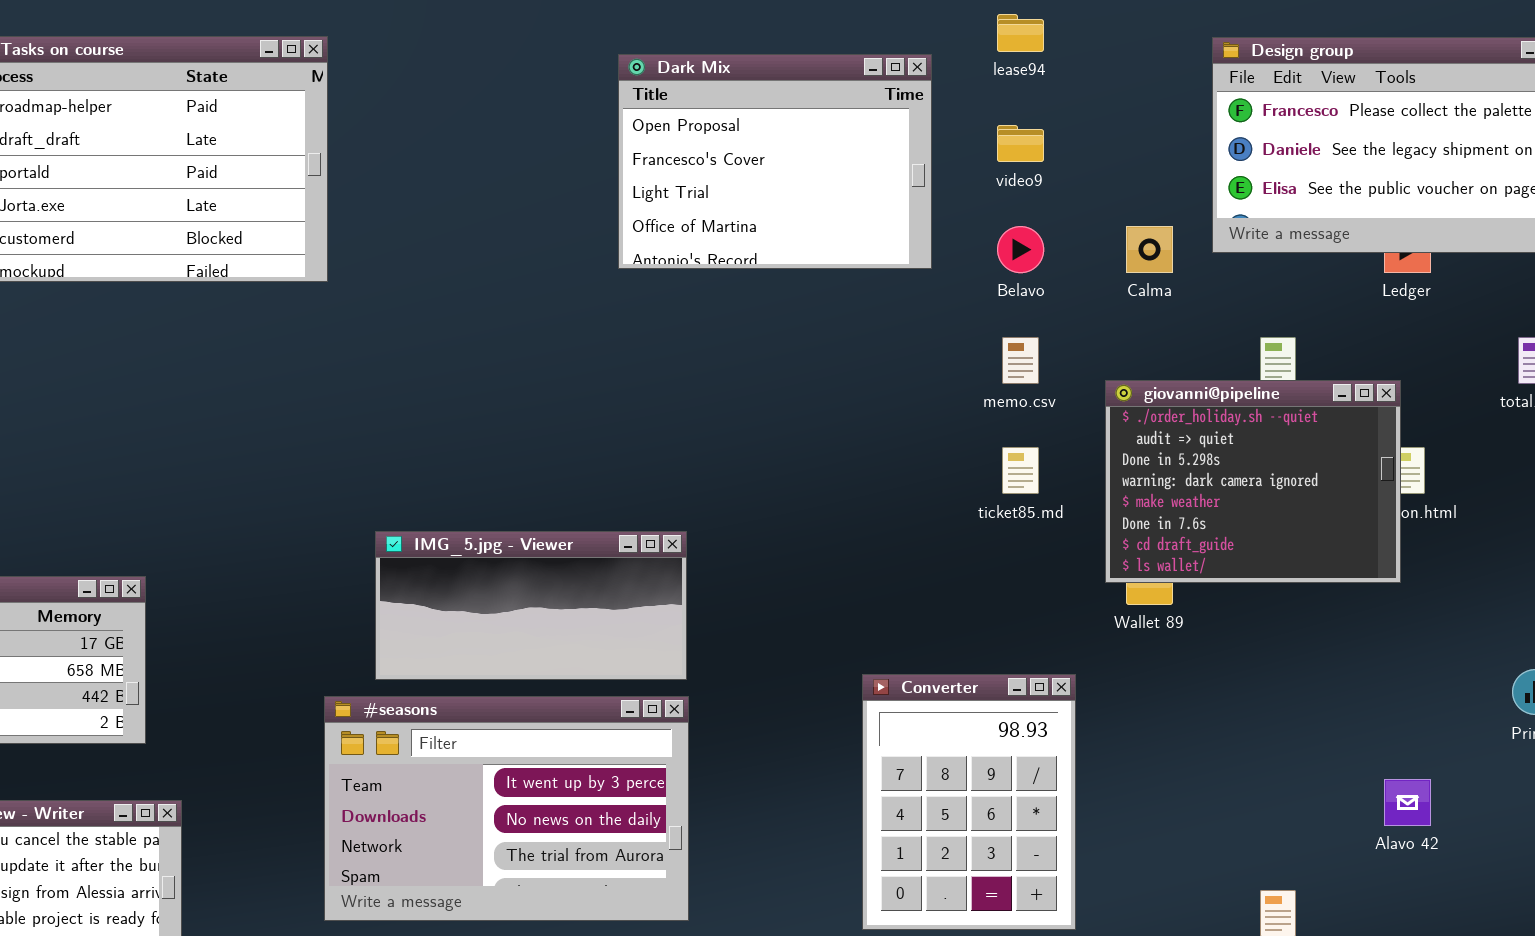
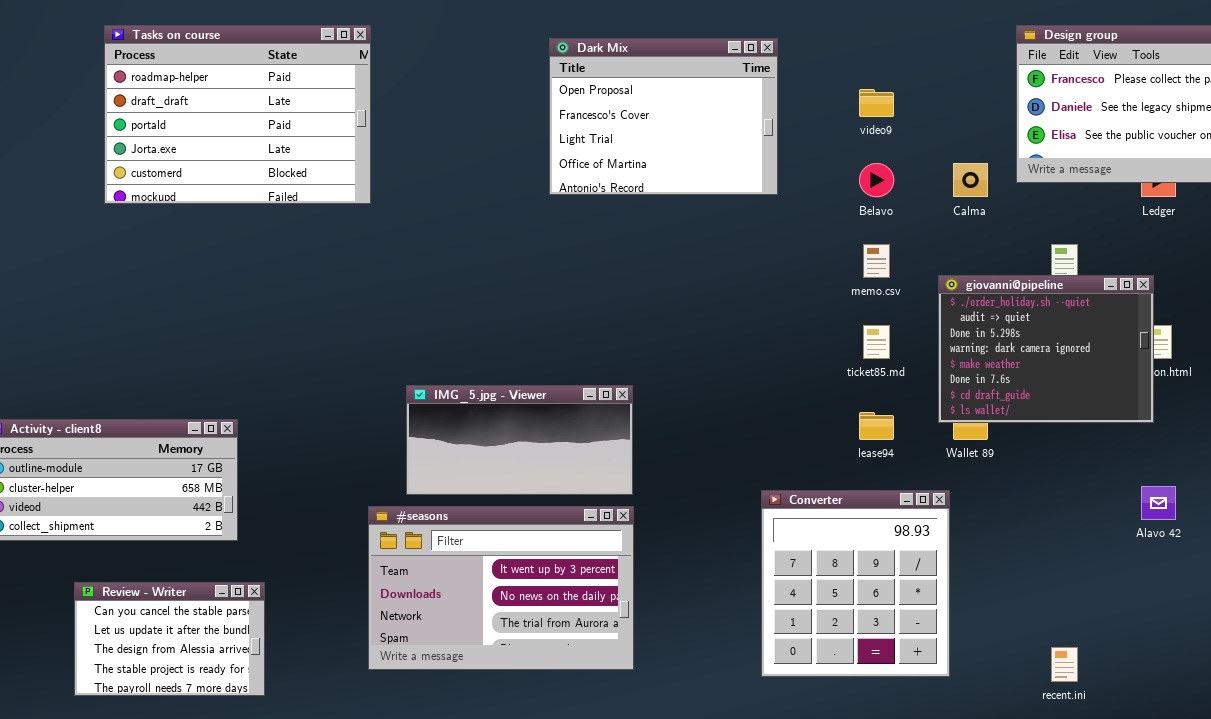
lease94: [997,14,1044,52] -> [859,412,894,440], moved
Dark Mix: [618,54,932,269] -> [549,38,778,195], moved
Converter: [862,674,1076,930] -> [761,490,950,677], resized
Alavo 42: [1384,779,1431,826] -> [1141,486,1176,520], moved

